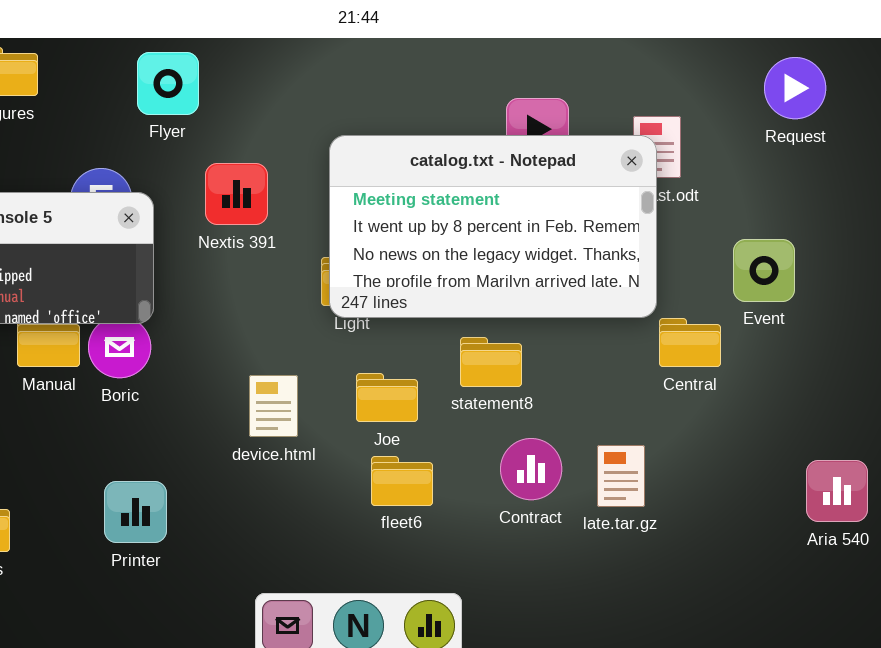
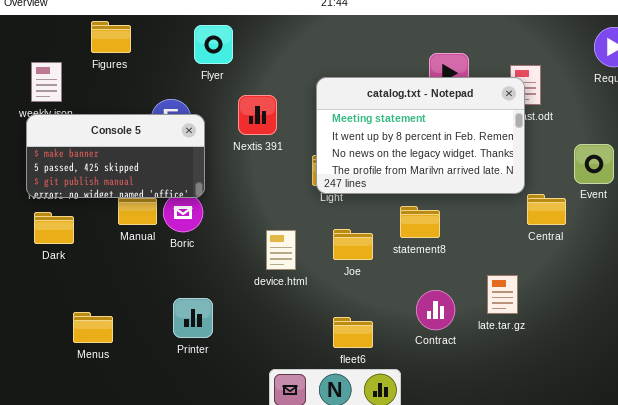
Contract: [500,438,562,500] -> [416,290,455,330], moved
fleet6: [371,456,433,506] -> [333,317,373,348], moved

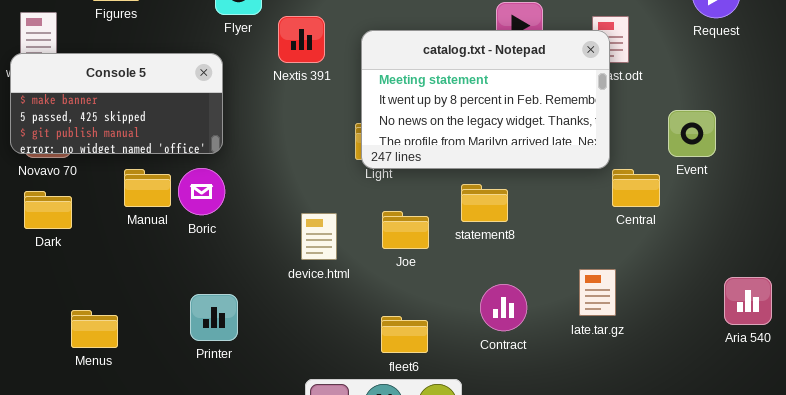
Nextis 391: [238,95,277,135] -> [278,16,325,63], moved
Console 5: [26,114,205,198] -> [10,53,223,154], moved
late.tar.gz: [487,275,518,314] -> [579,269,616,316], moved

